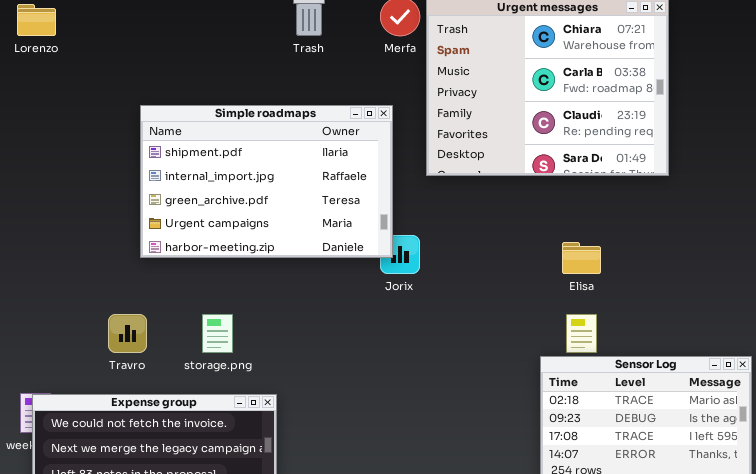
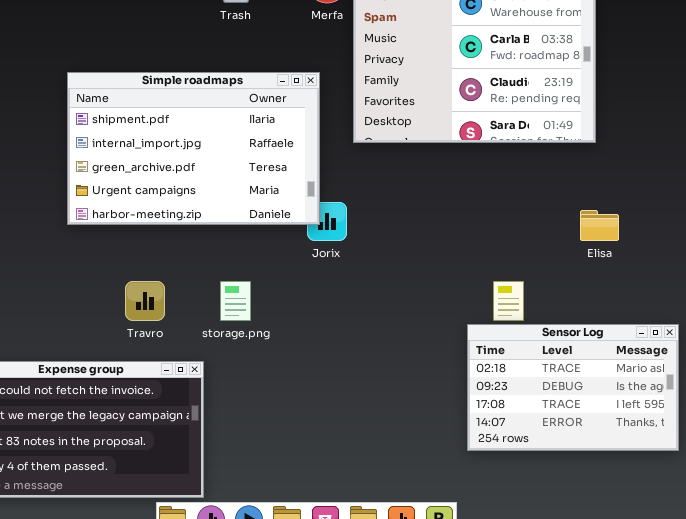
Elisa: [562,242,601,274] -> [580,210,619,241], moved
Travro: [108,314,147,353] -> [125,281,165,321], moved
storage.png: [202,314,233,353] -> [220,281,251,321], moved

